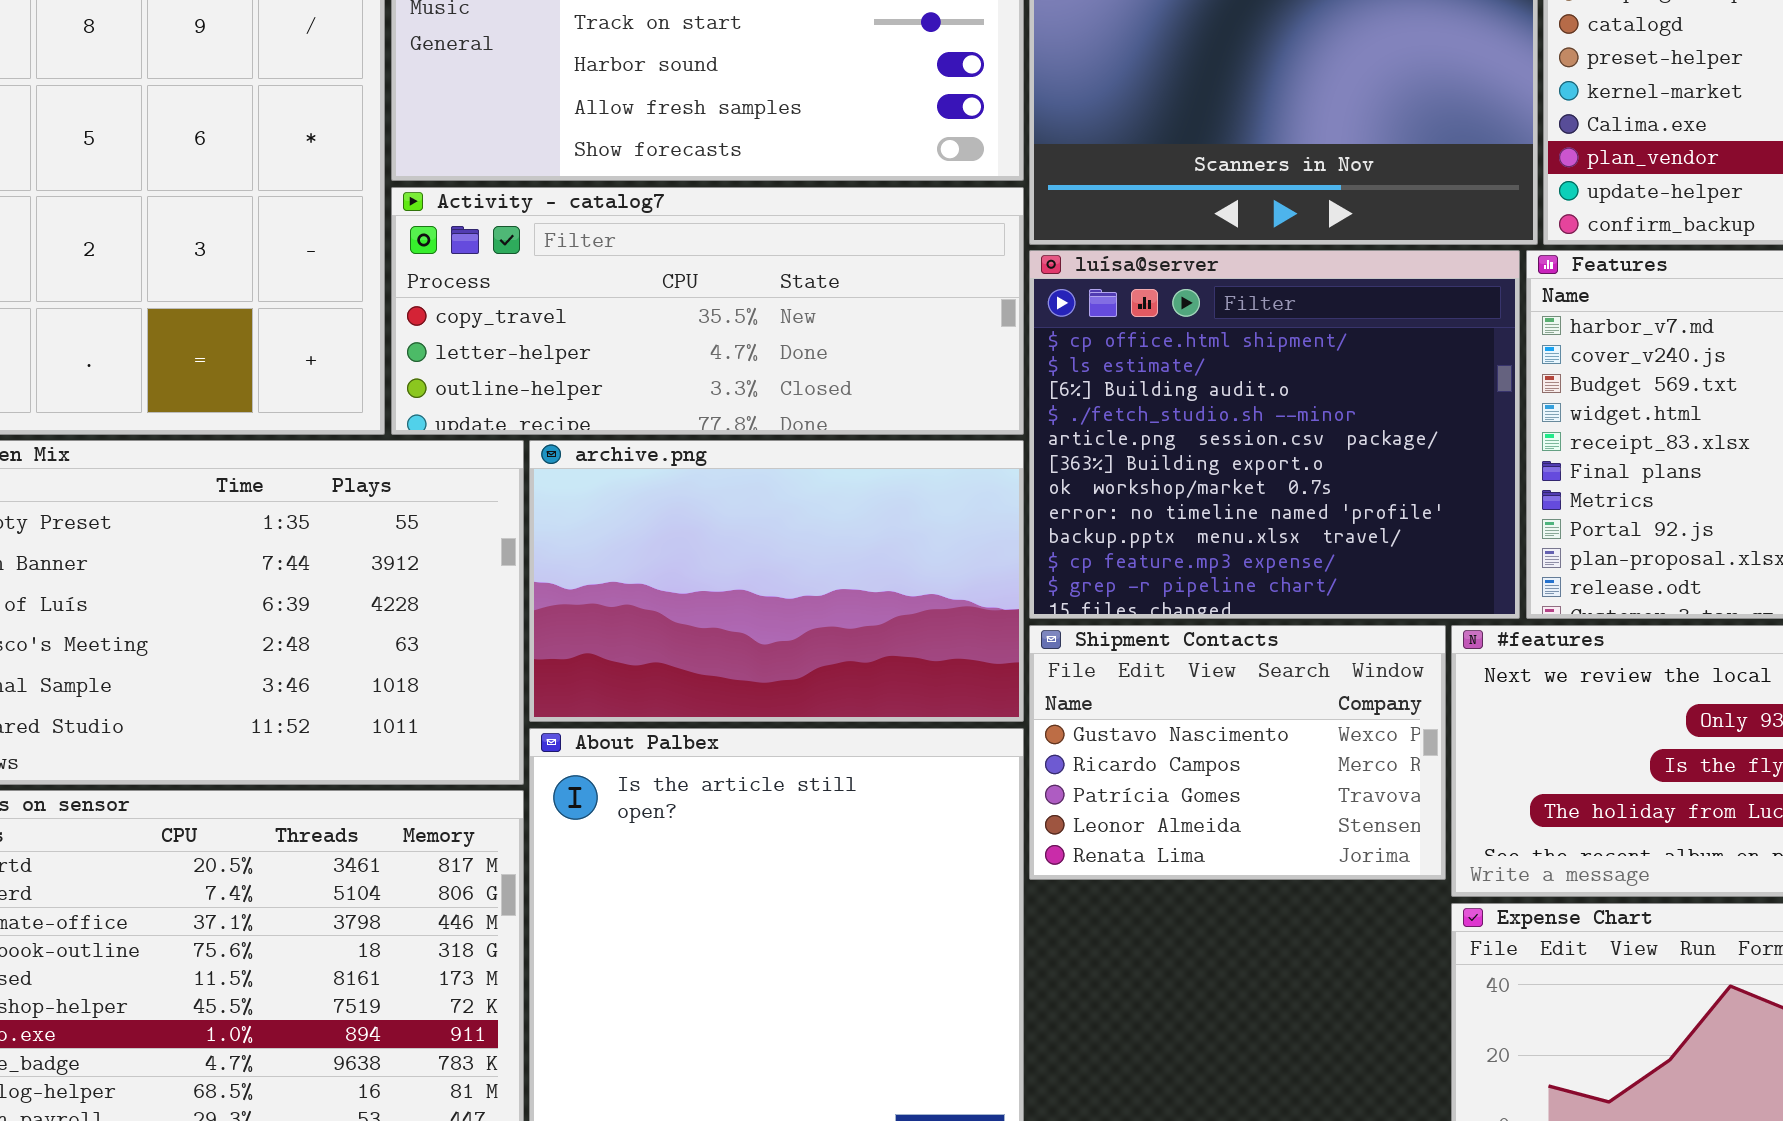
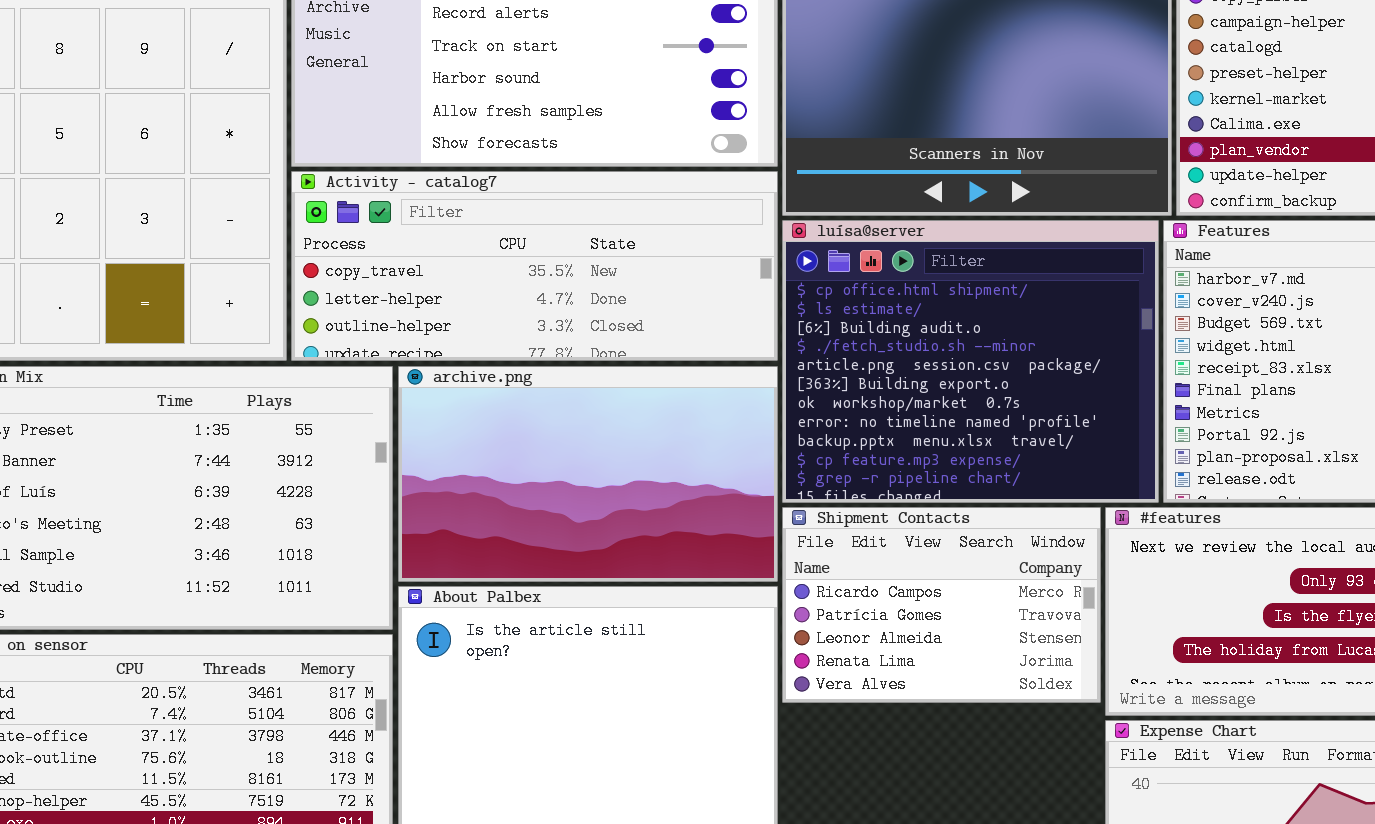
Shipment Contacts: [1029,625,1446,880] -> [782,507,1101,703], scrolled down 1 row

